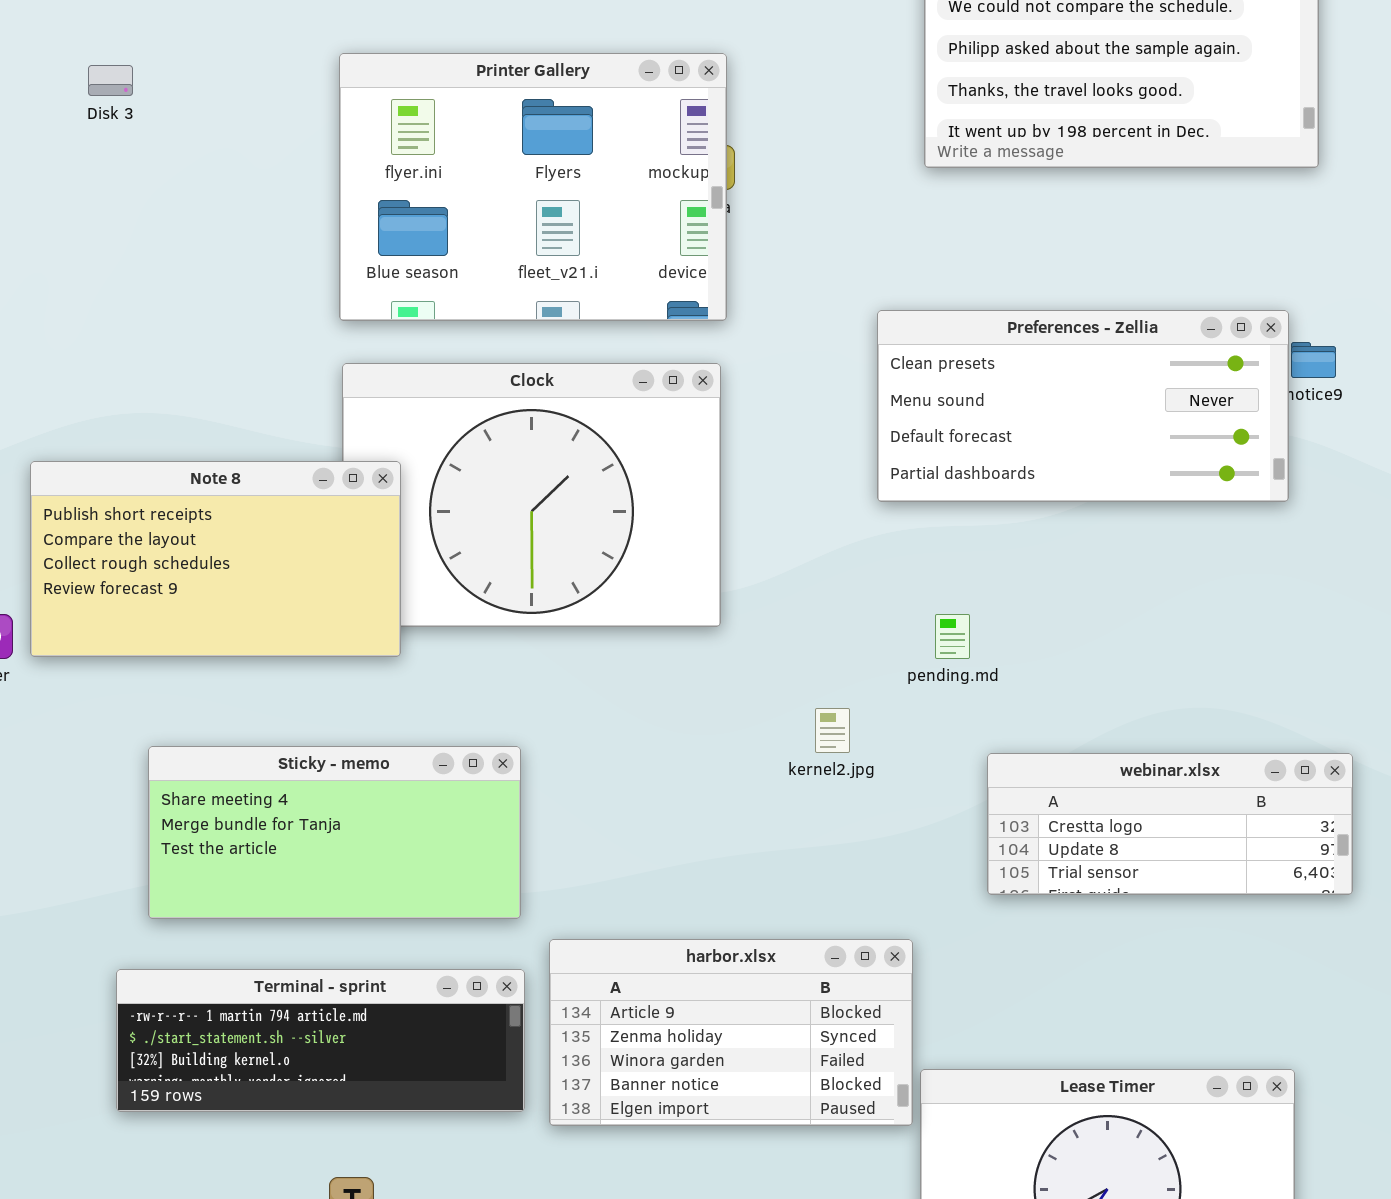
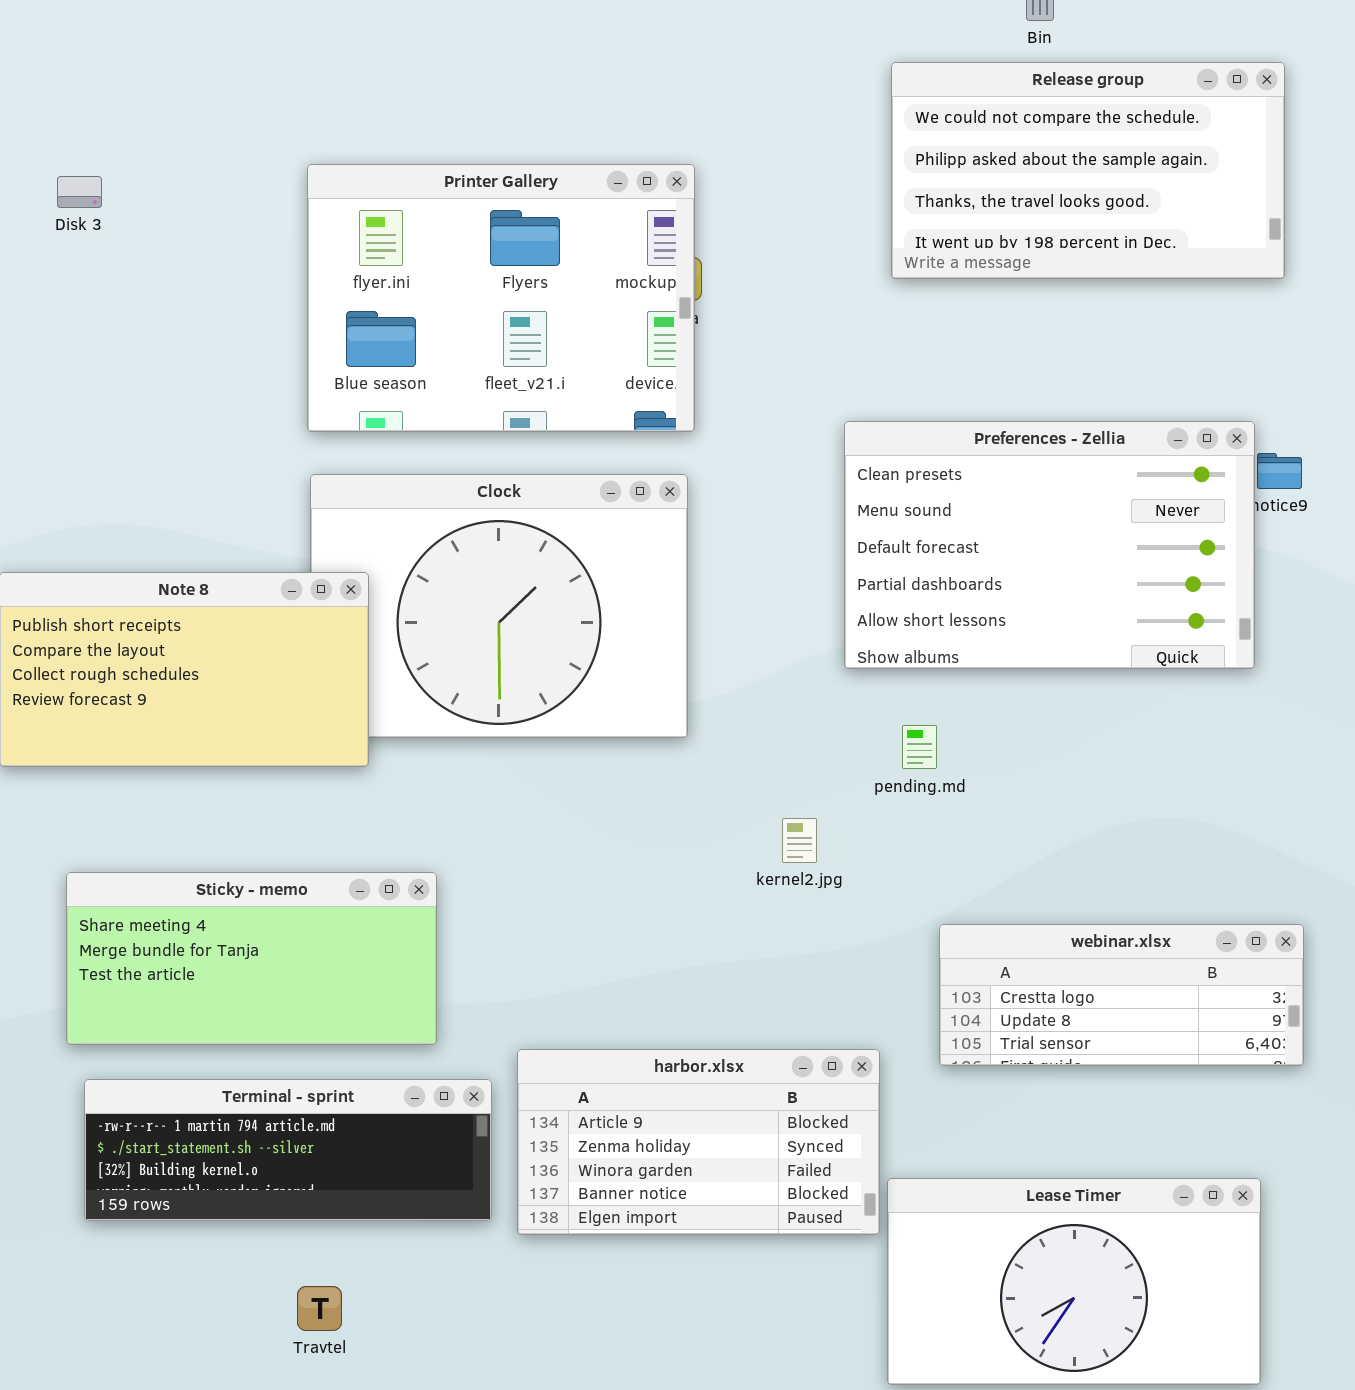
Preferences - Zellia: [877,310,1289,502] -> [844,421,1255,669], resized
Sticky - memo: [148,746,521,919] -> [66,872,437,1045], moved
webinar.xlsx: [987,753,1353,895] -> [939,924,1304,1066], moved

